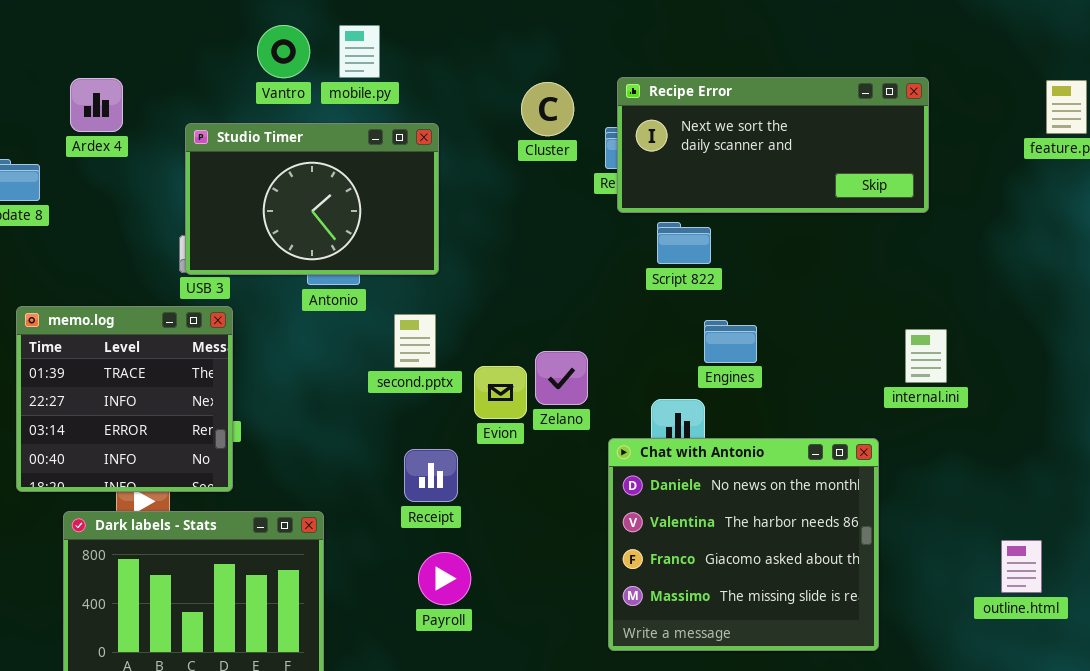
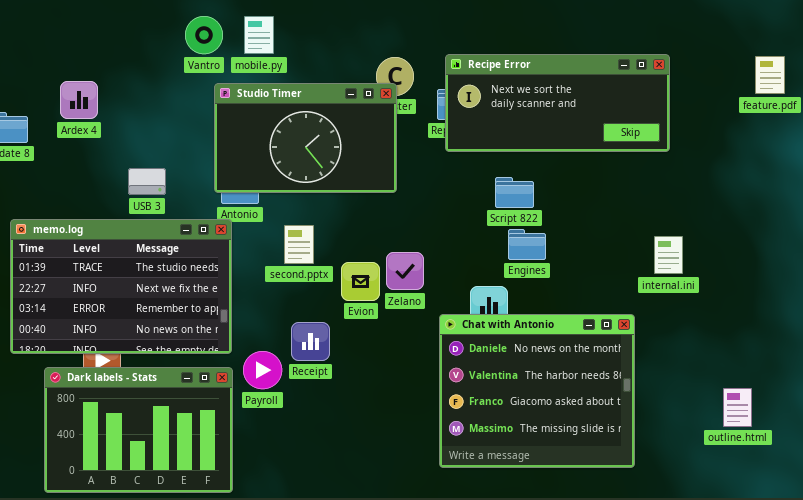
Ardex 4: [70,78,123,132] -> [60,81,98,119], moved
Studio Timer: [185,123,439,275] -> [214,83,397,193], moved
Script 822: [657,222,711,264] -> [495,177,534,208], moved
memo.log: [16,306,233,492] -> [10,219,232,354], resized
Payroll: [418,552,471,605] -> [243,351,282,389], moved

